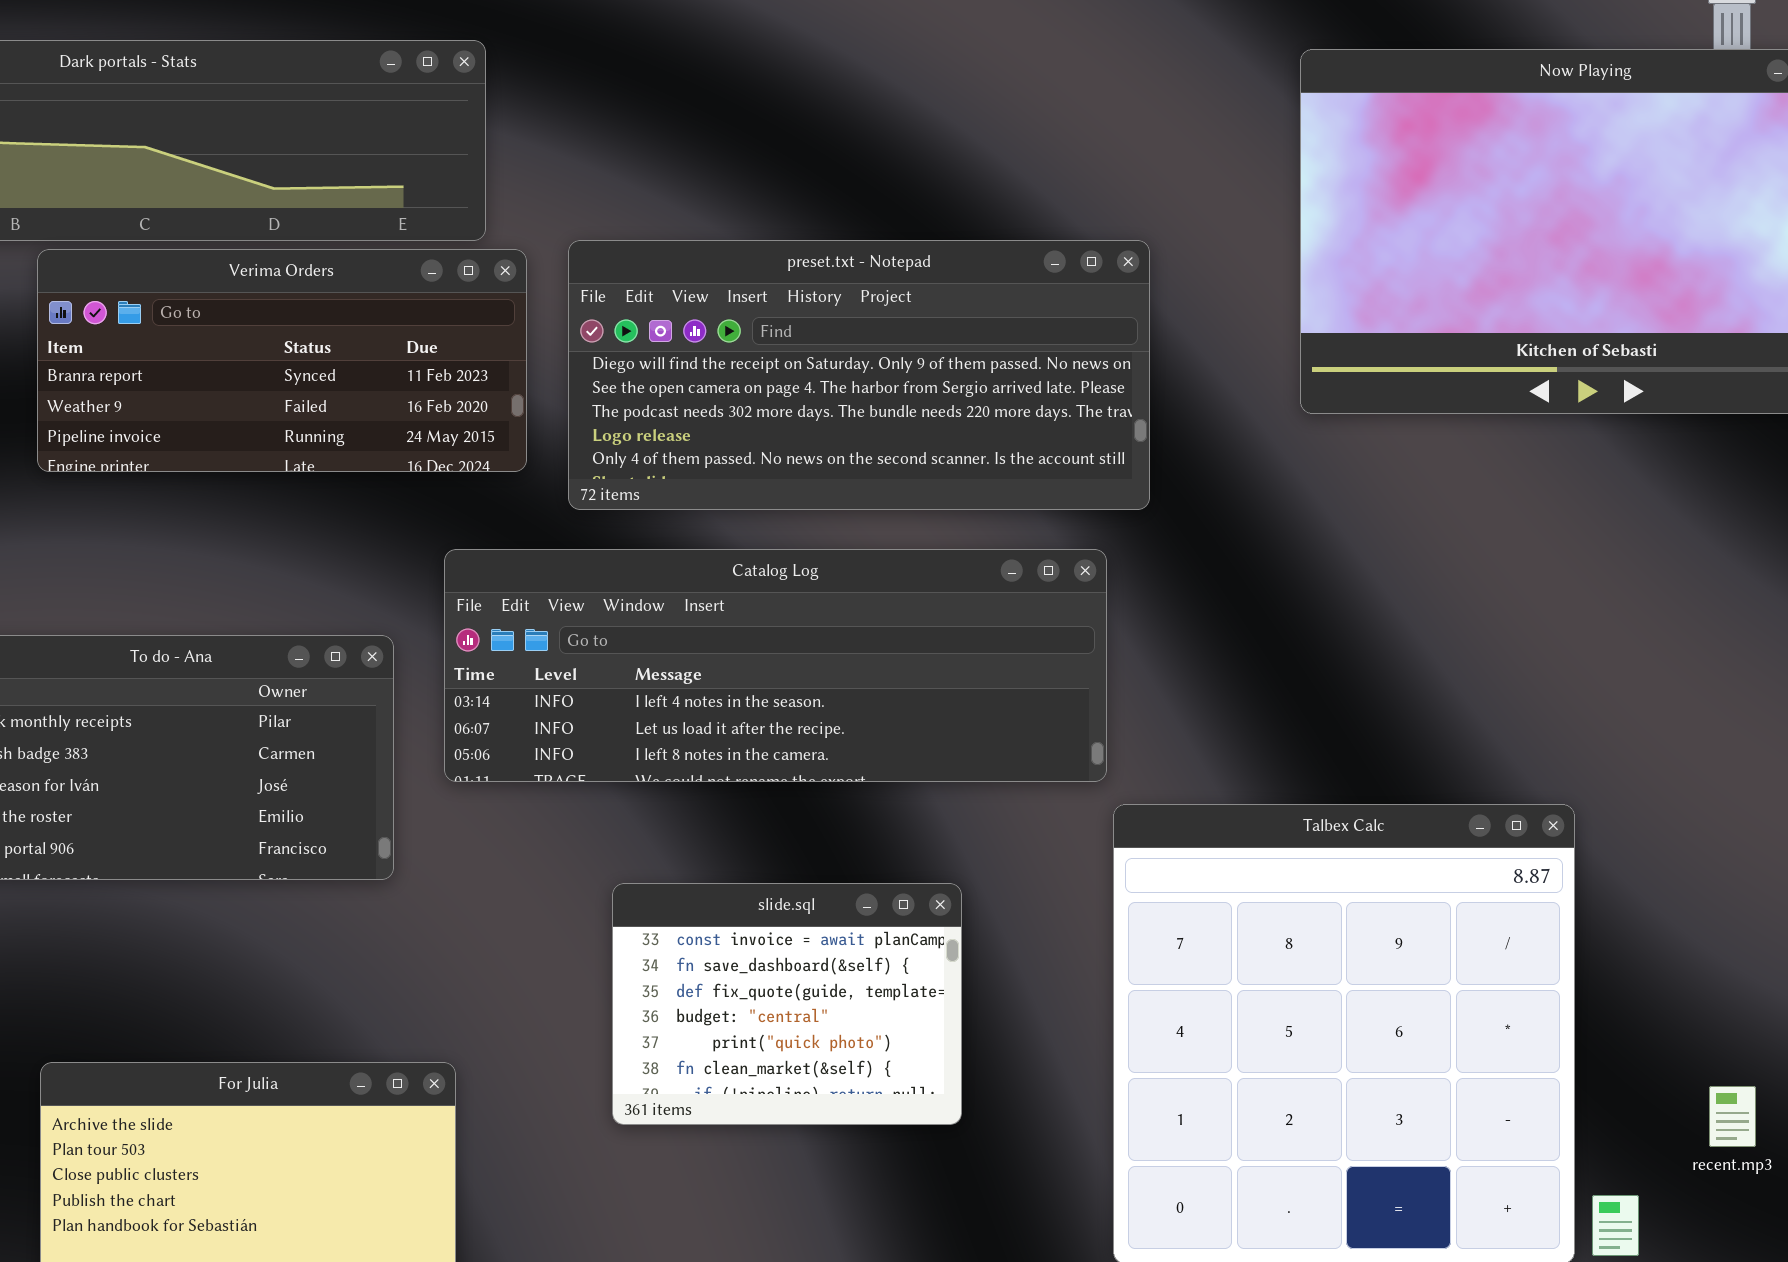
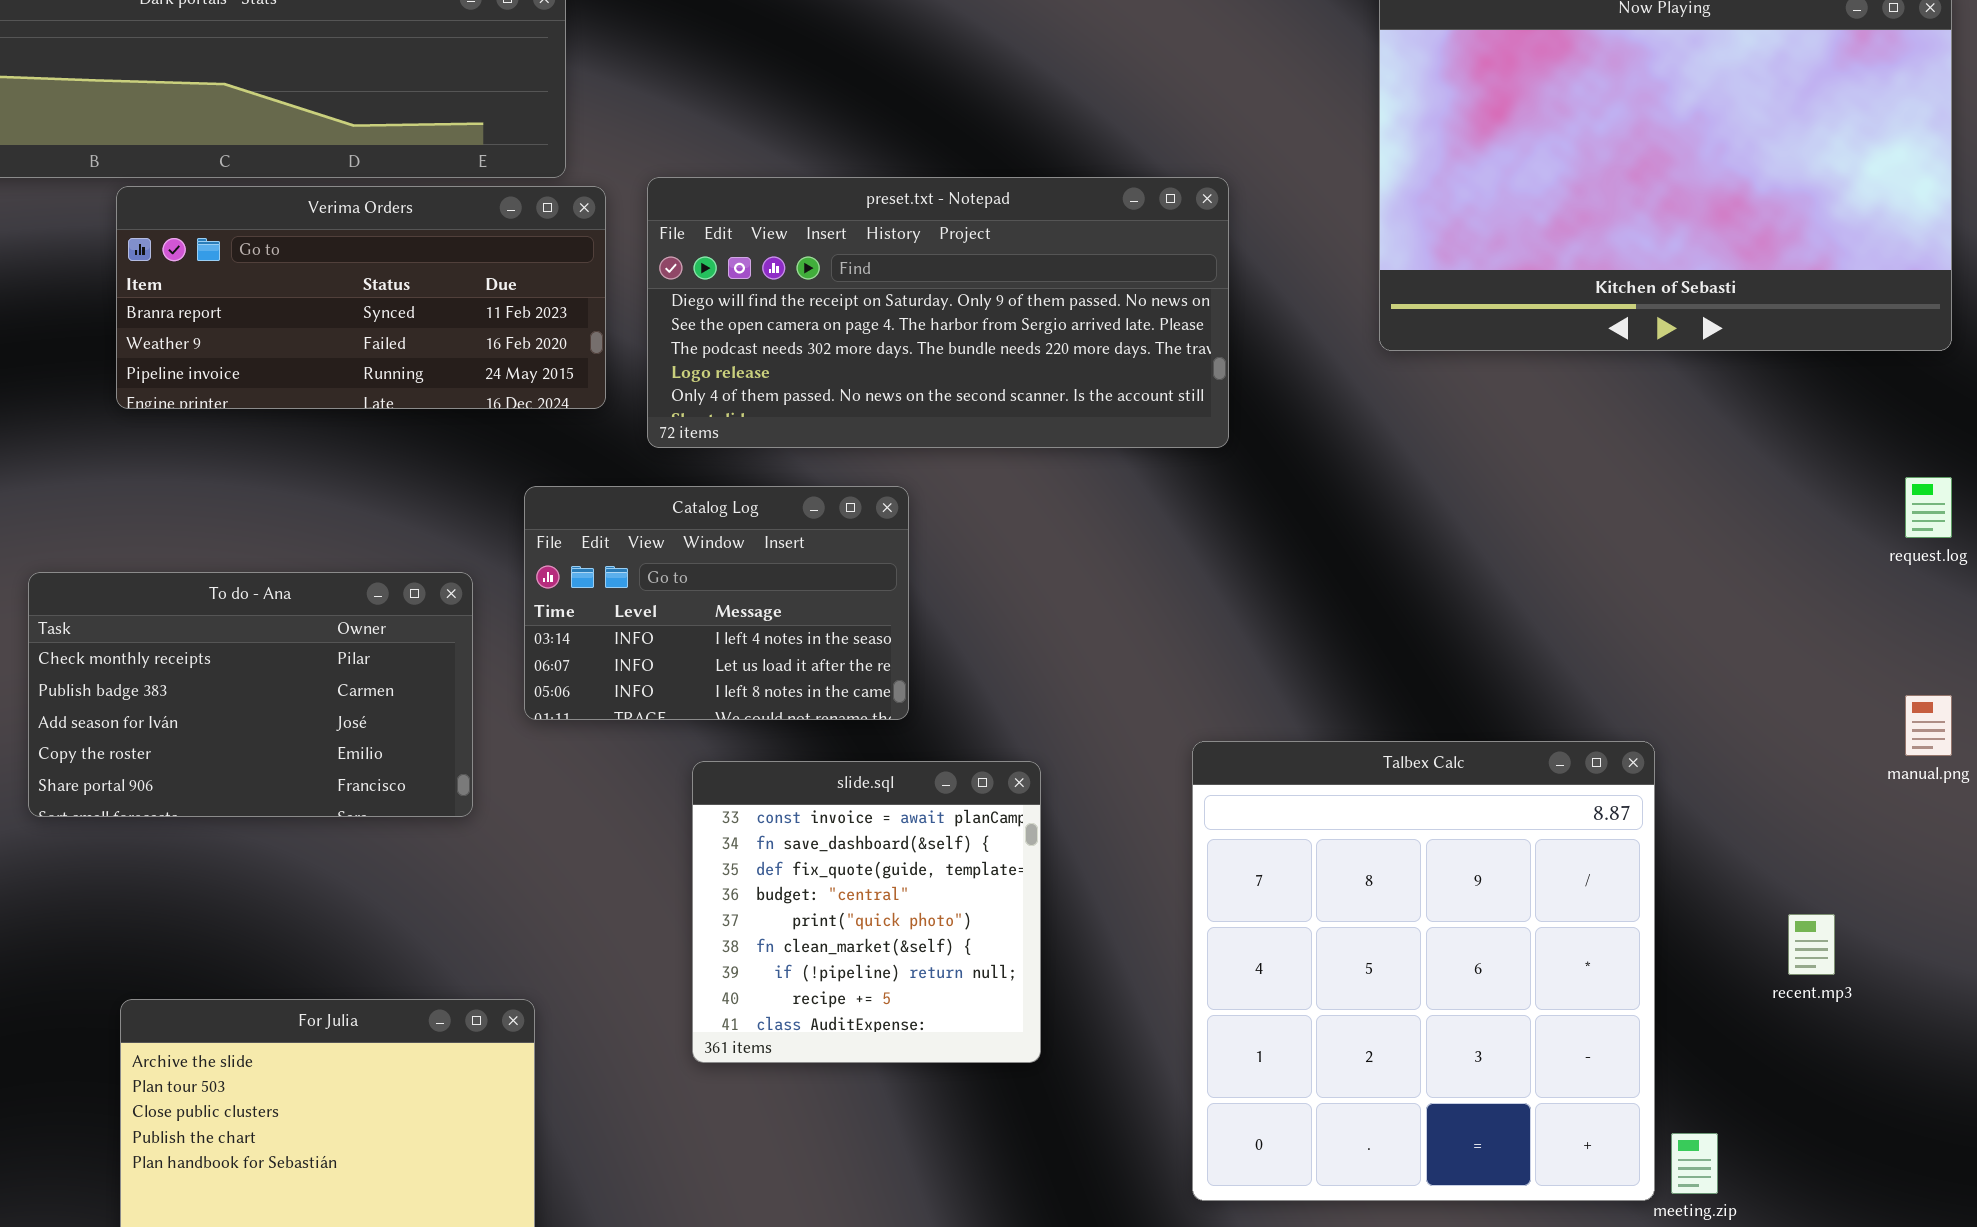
Catalog Log: [444,549,1107,782] -> [524,486,909,720], resized
slide.sql: [612,883,962,1125] -> [692,761,1041,1063], resized
recent.mp3: [1709,1086,1756,1147] -> [1788,914,1835,975], moved

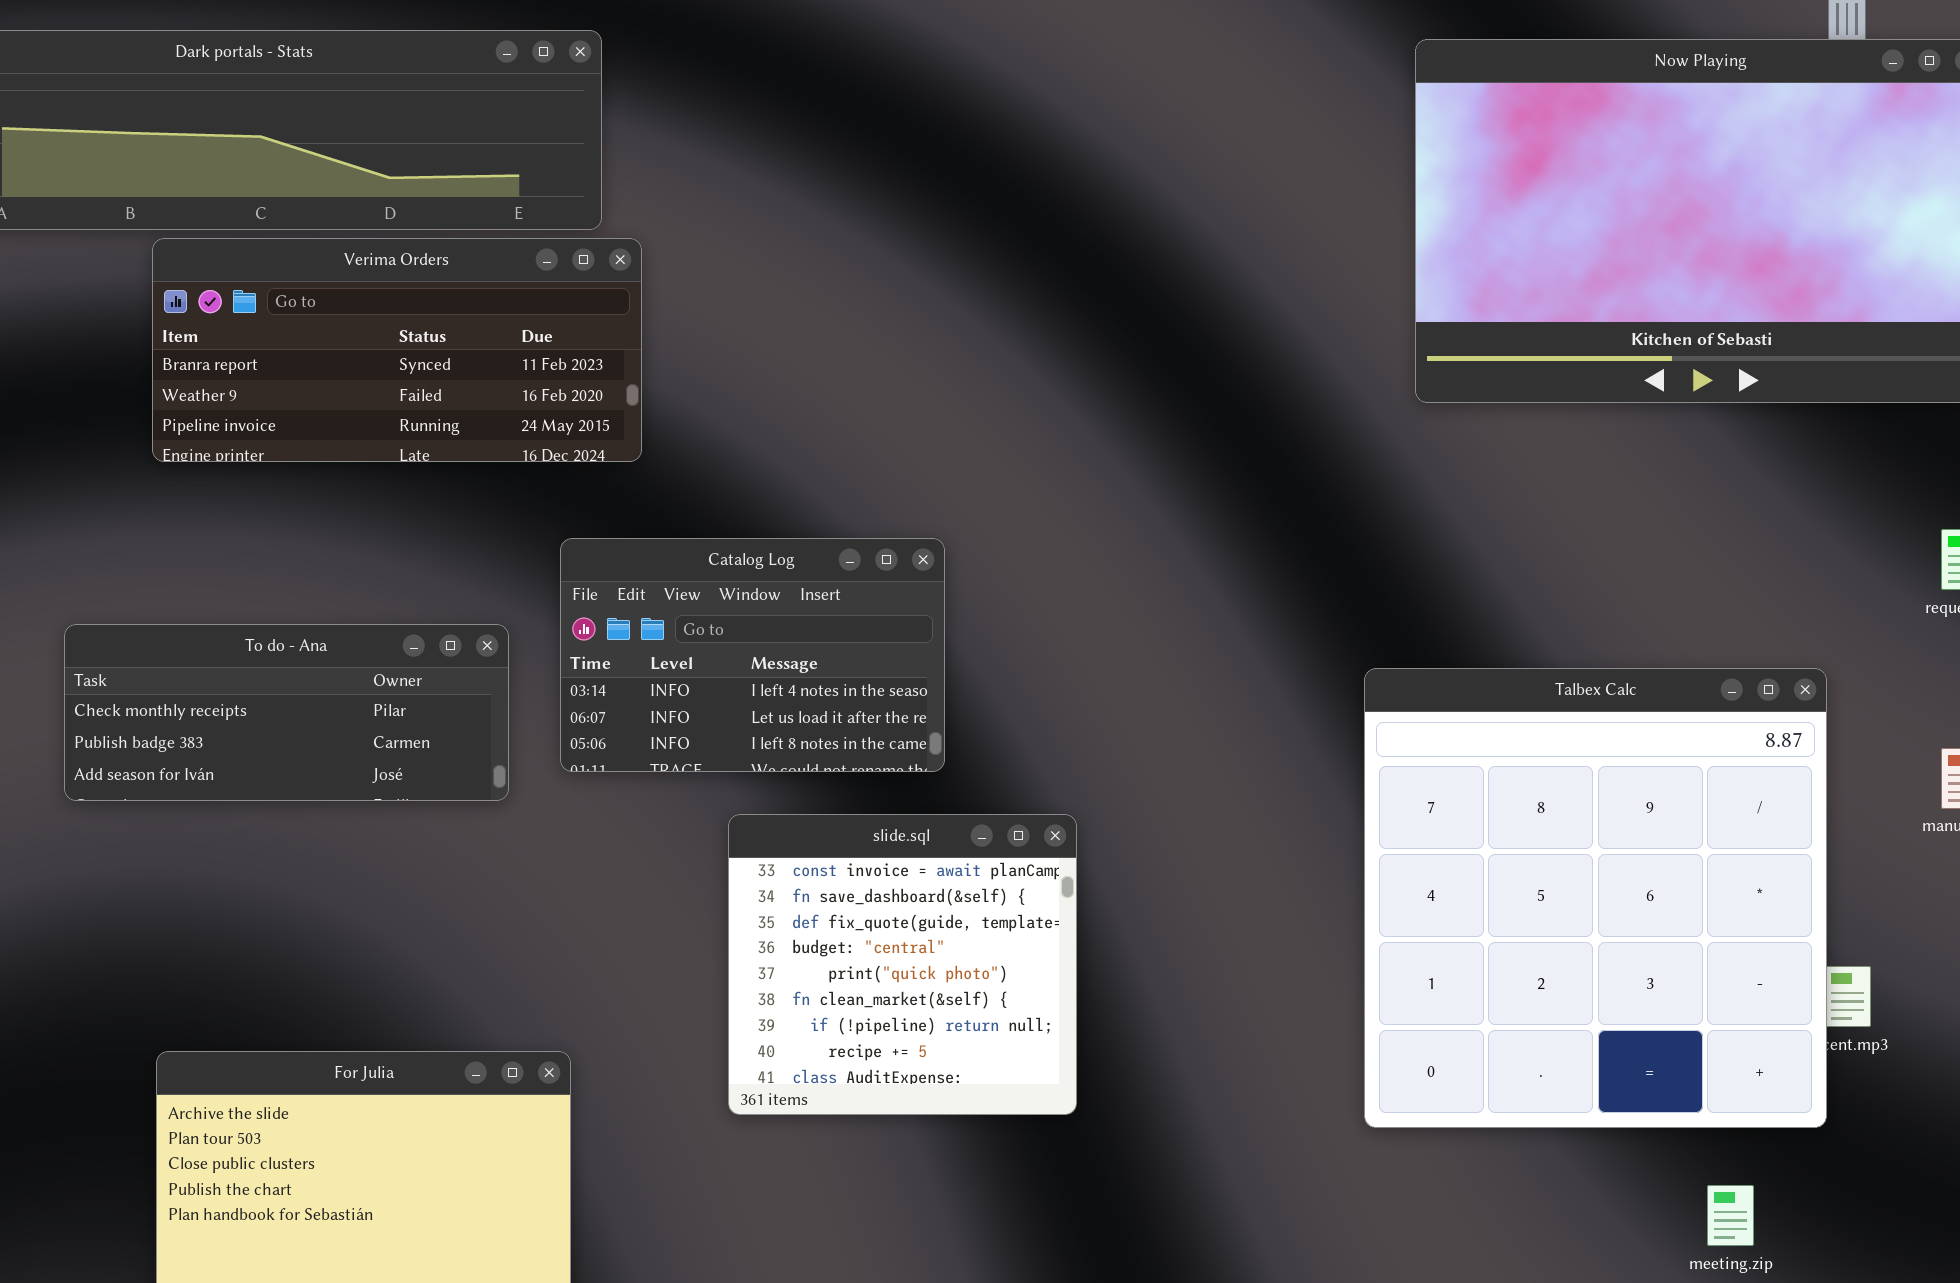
preset.txt - Notepad: [647,177,1229,448] -> none, closed
To do - Ana: [28,572,473,817] -> [64,624,509,801], resized
Talbex Calc: [1192,741,1655,1201] -> [1364,668,1827,1128], moved

